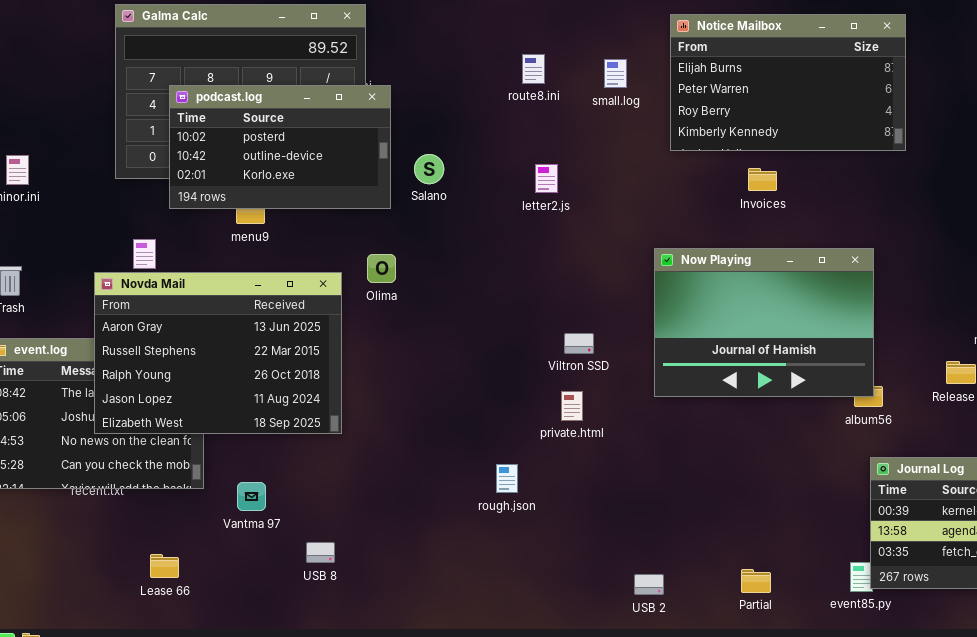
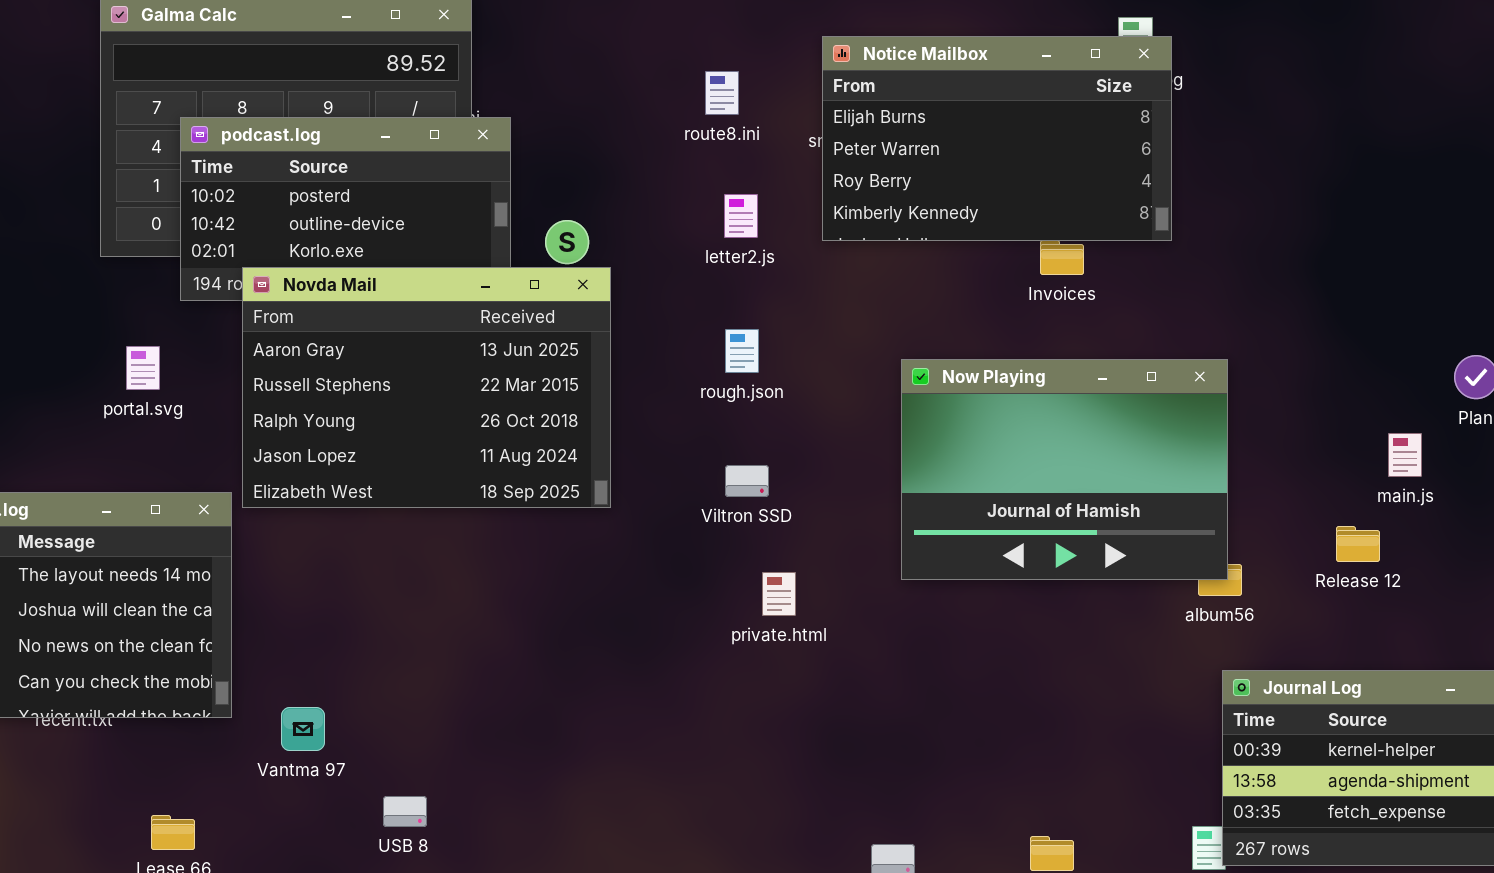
Notice Mailbox: [670,14,906,151] -> [822,36,1172,241], moved
letter2.js: [535,164,558,193] -> [724,194,758,238], moved
Novda Mail: [94,272,342,434] -> [242,267,611,508], moved
Viltron SSD: [564,333,594,354] -> [725,465,769,497], moved
rough.json: [496,464,518,493] -> [725,329,759,373], moved

